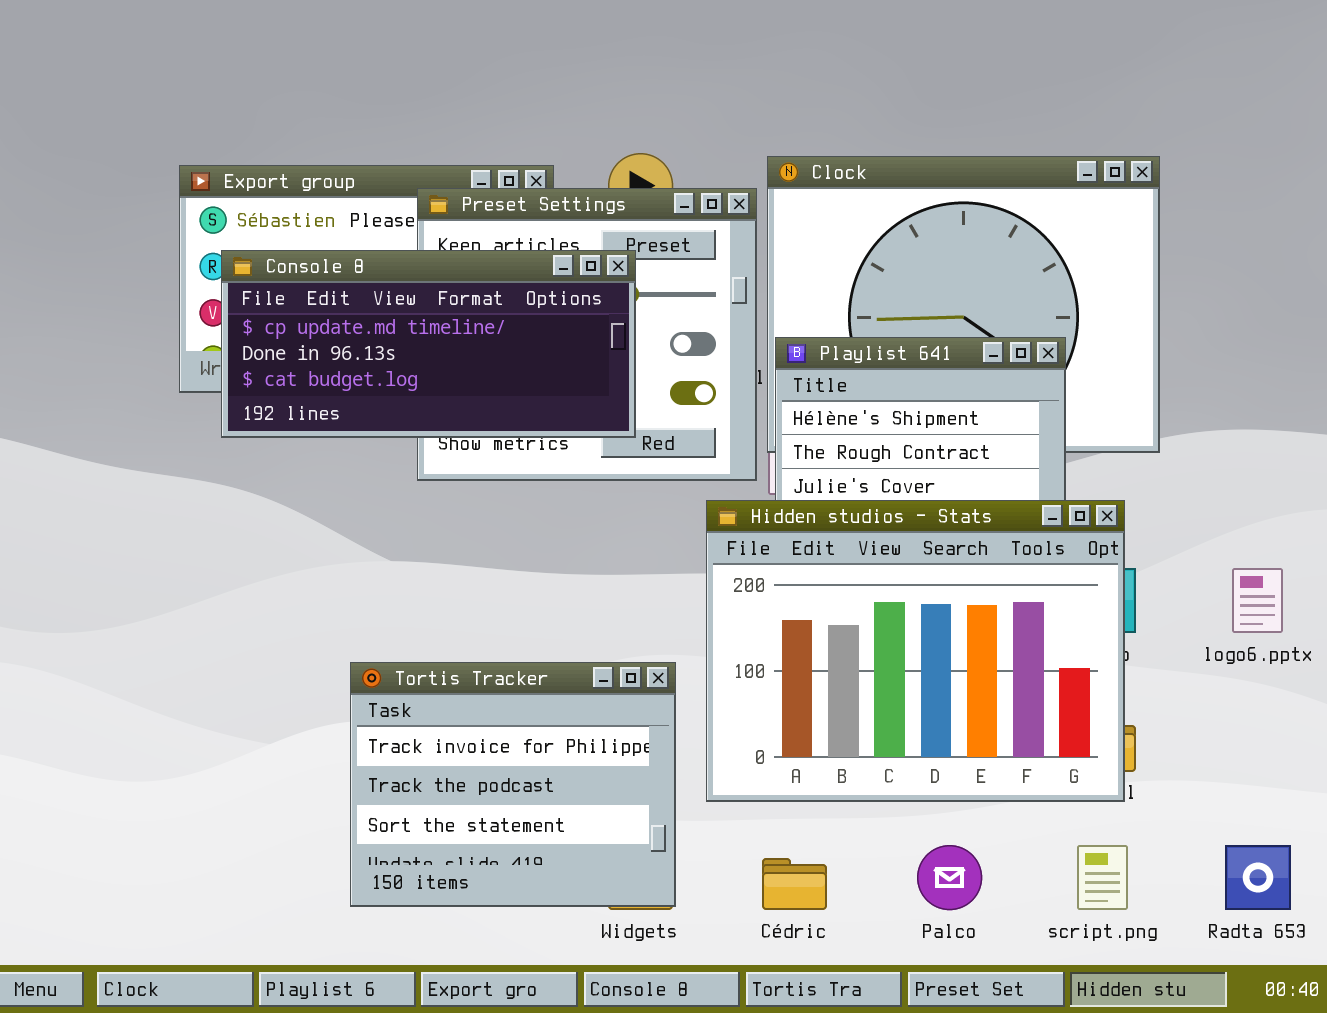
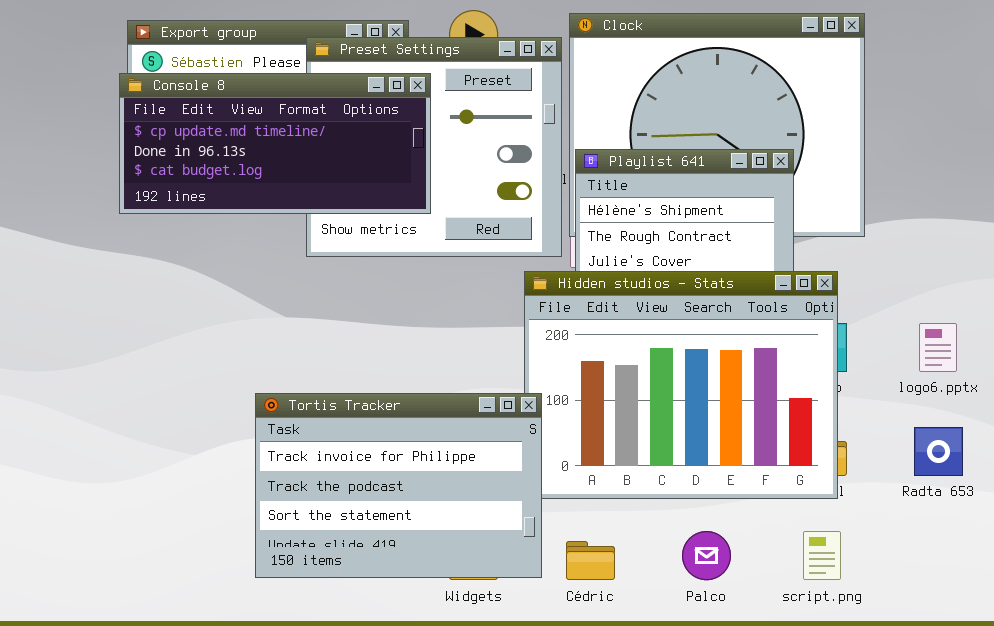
Console 8: [221,250,636,438] -> [119,73,431,214], moved
Tortis Tracker: [350,662,676,907] -> [255,393,542,578], resized
Radta 653: [1225,845,1291,910] -> [914,427,963,476], moved

